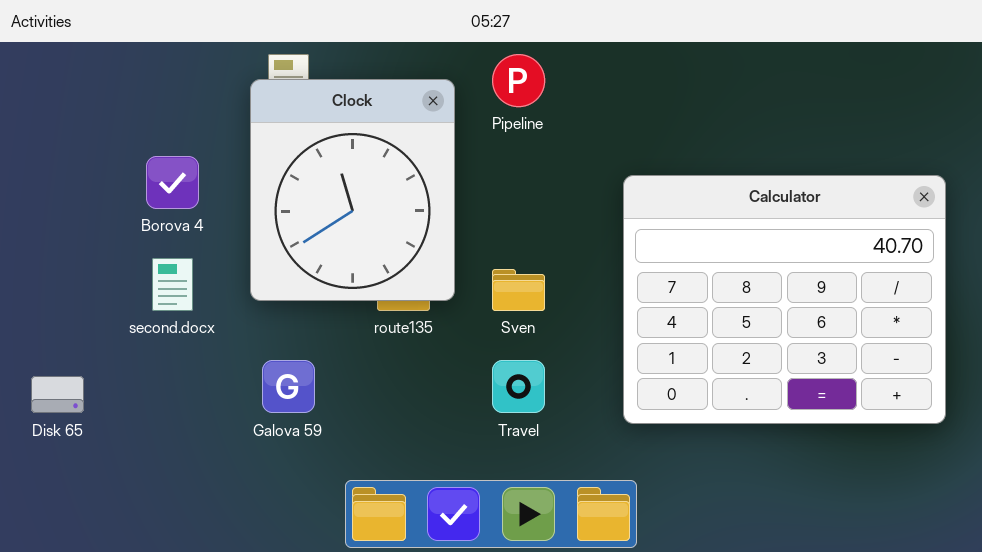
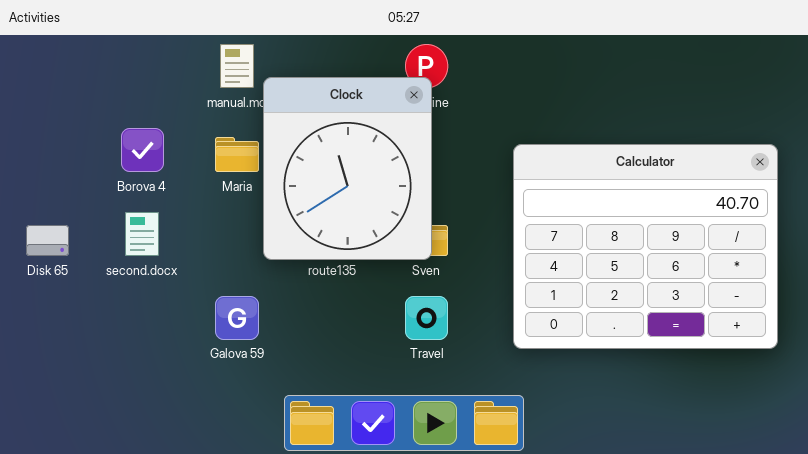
Clock: [250,79,455,301] -> [263,77,432,260], moved
Disk 65: [31,376,84,413] -> [26,225,69,256], moved

